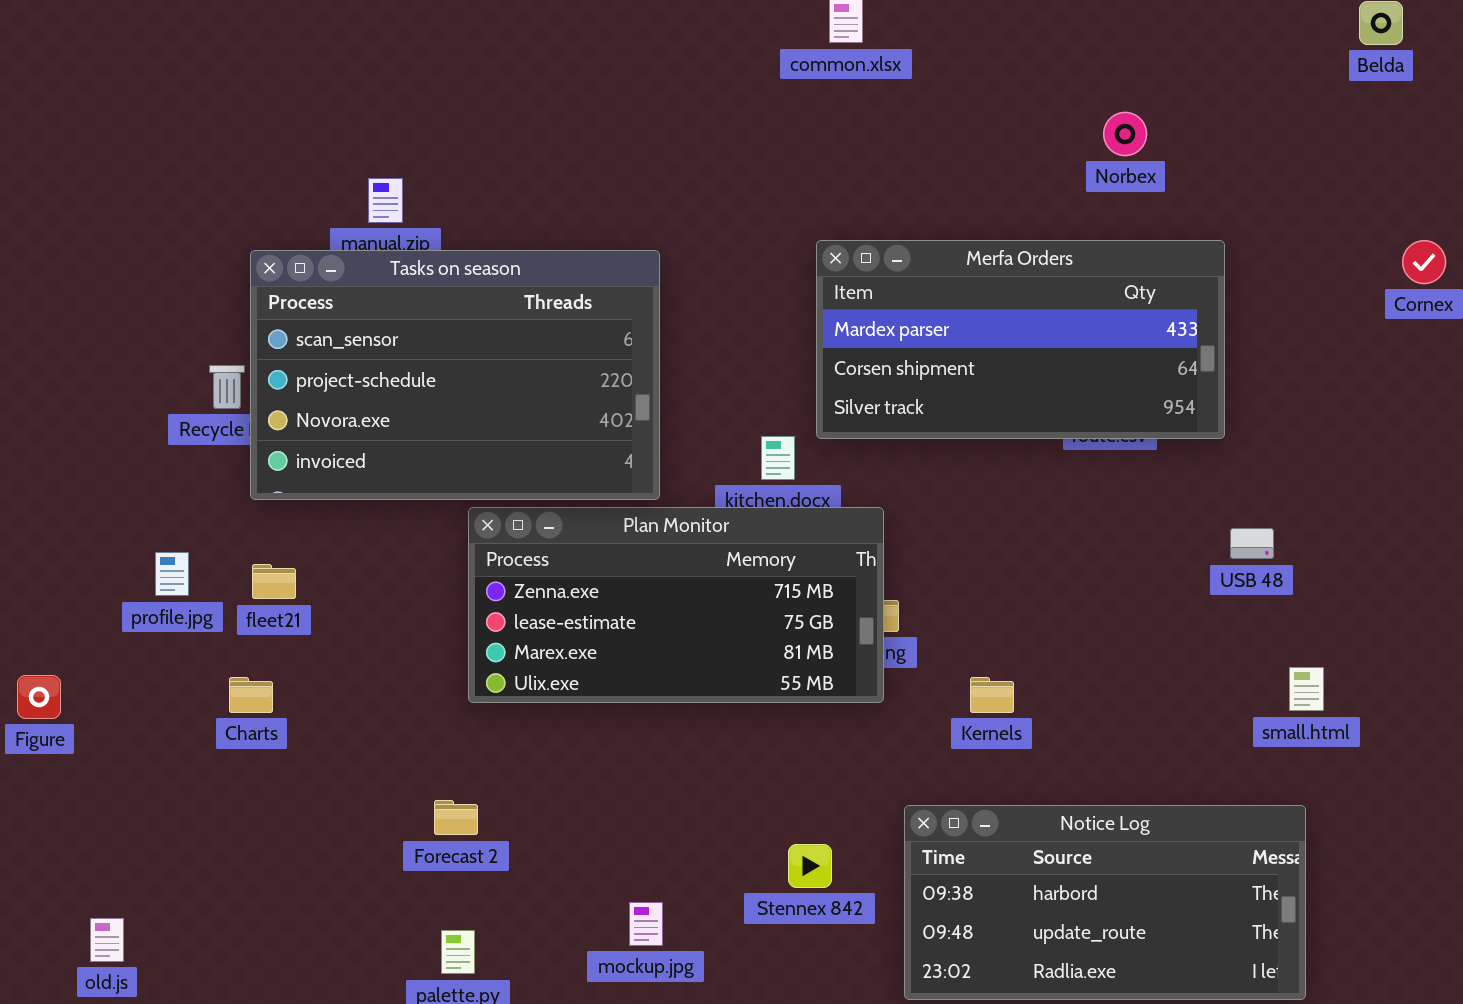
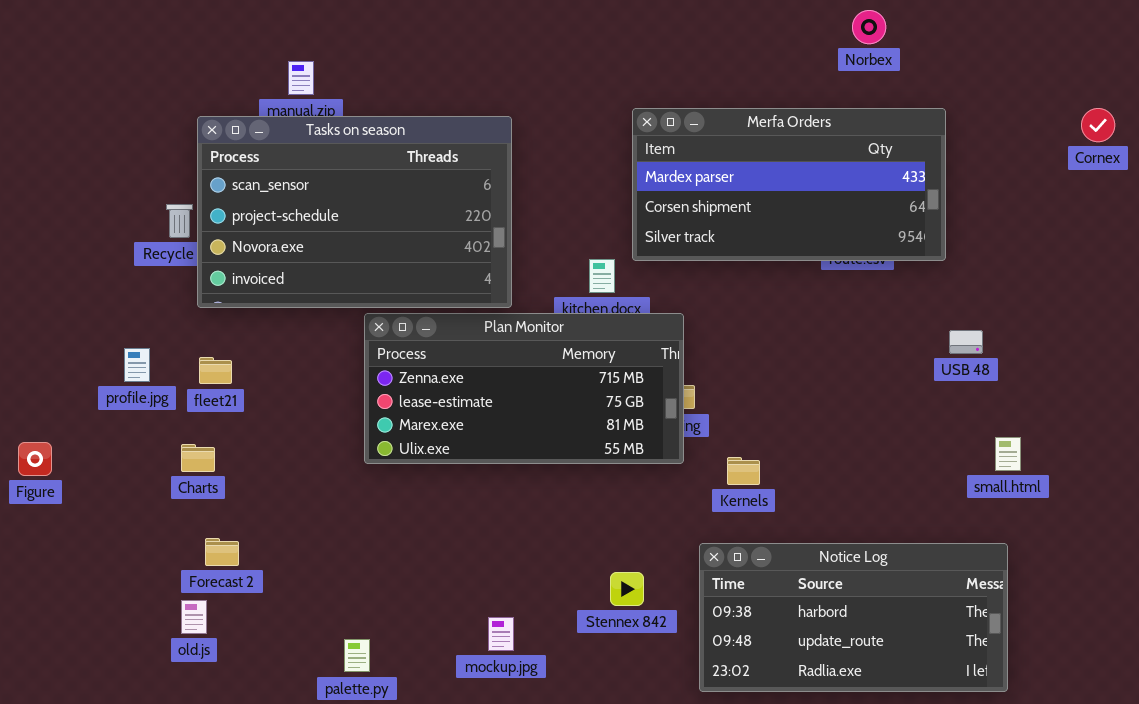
Kernels: [970,677,1014,713] -> [727,457,760,485], moved
Forecast 2: [434,800,478,835] -> [205,538,239,566], moved
old.js: [90,918,124,962] -> [181,600,207,634], moved

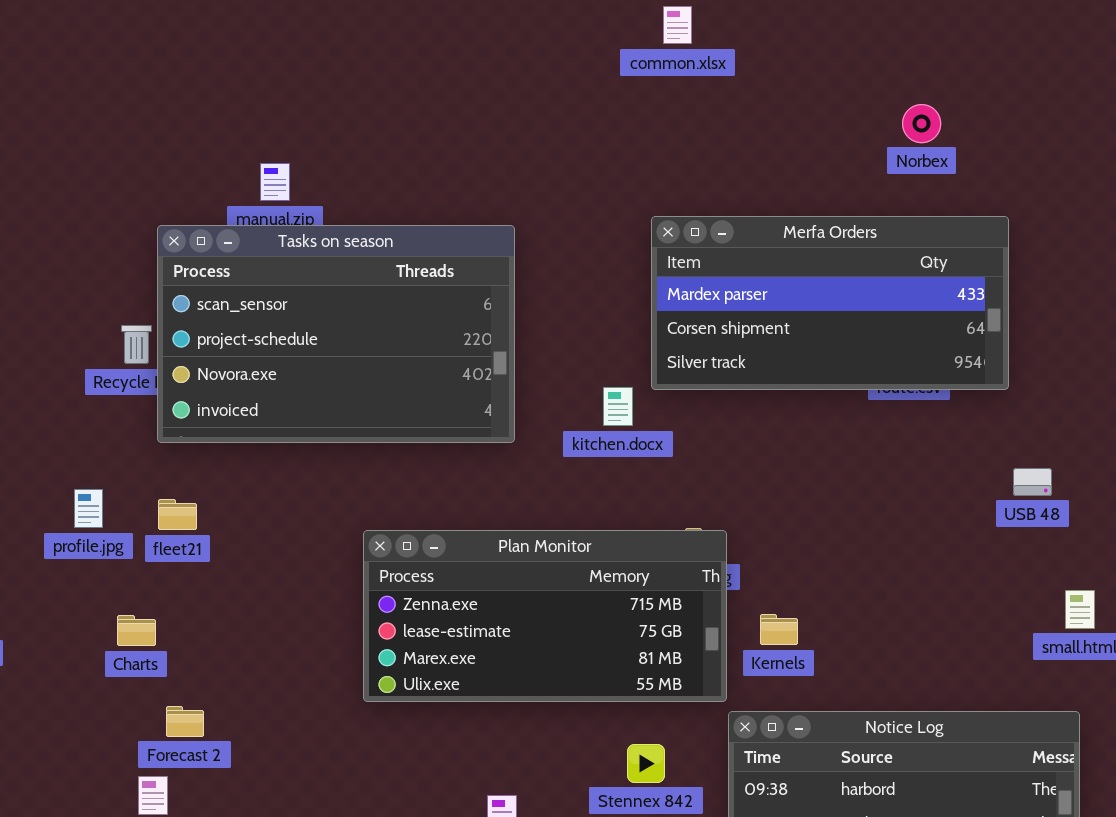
Plan Monitor: [364,313,684,464] -> [363,530,727,702], moved
Charts: [181,444,215,472] -> [117,615,156,646], moved

